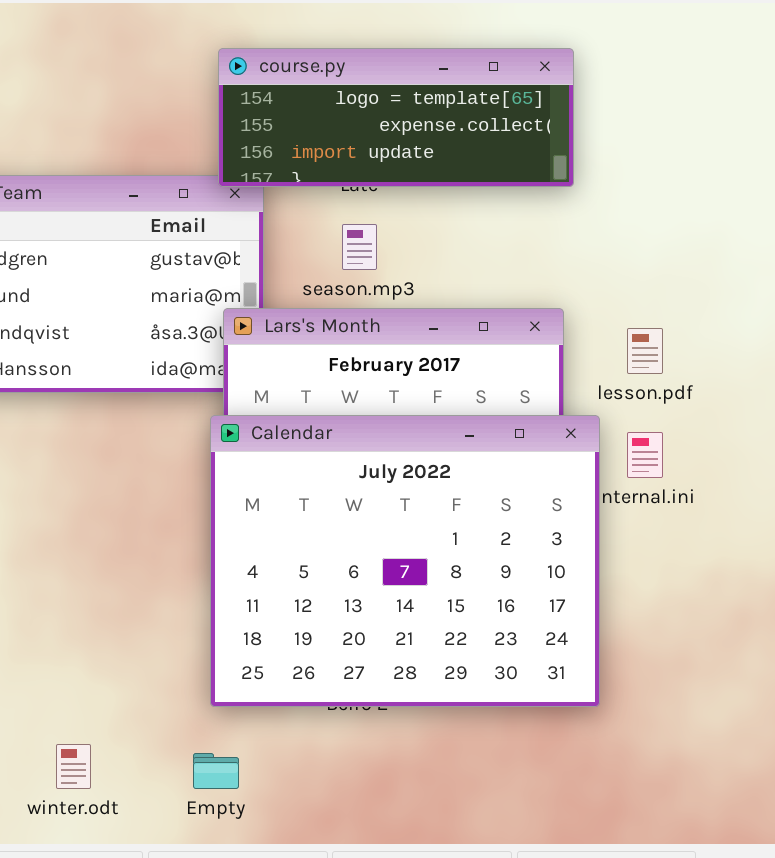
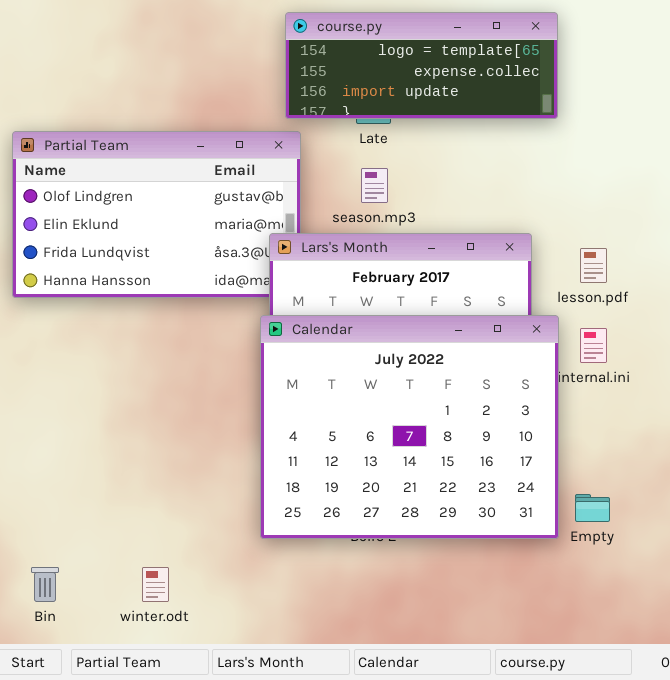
course.py: [218,48,574,187] -> [285,12,558,119], moved
Empty: [193,753,239,789] -> [575,494,610,522], moved

